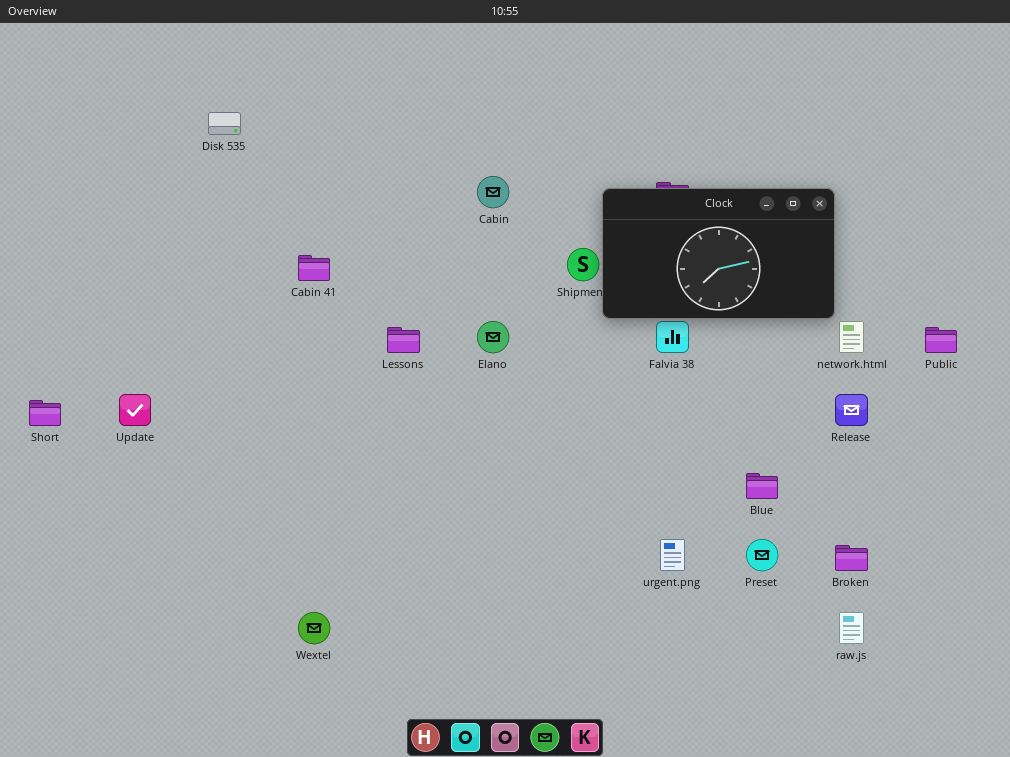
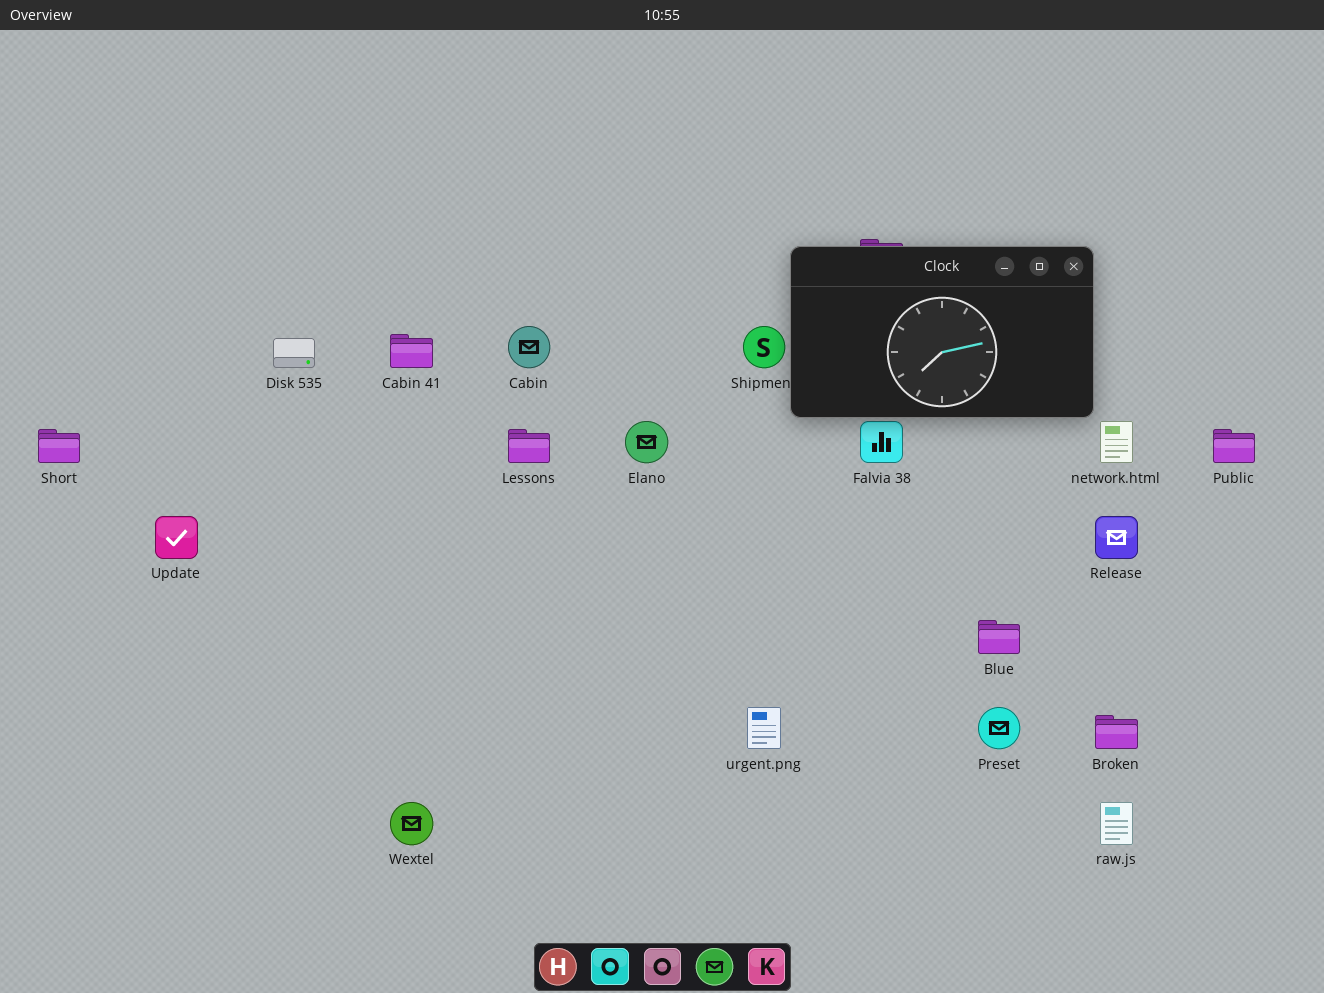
Disk 535: [208,112,241,135] -> [273,338,315,368], moved
Cabin: [477,176,509,208] -> [508,326,550,368], moved
Short: [29,400,61,426] -> [38,429,80,463], moved
urgent.png: [660,539,685,571] -> [747,707,781,749], moved

